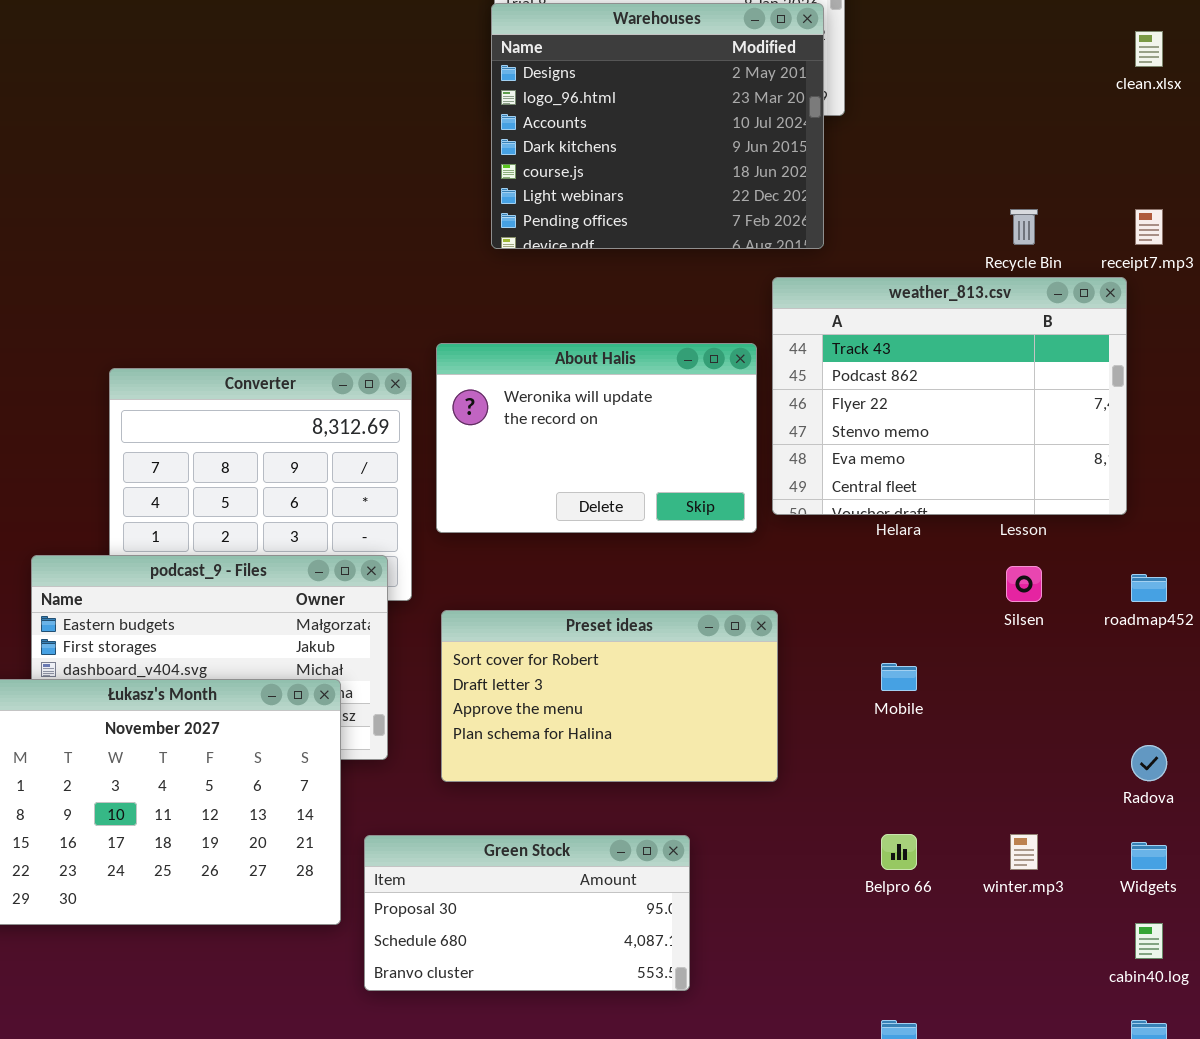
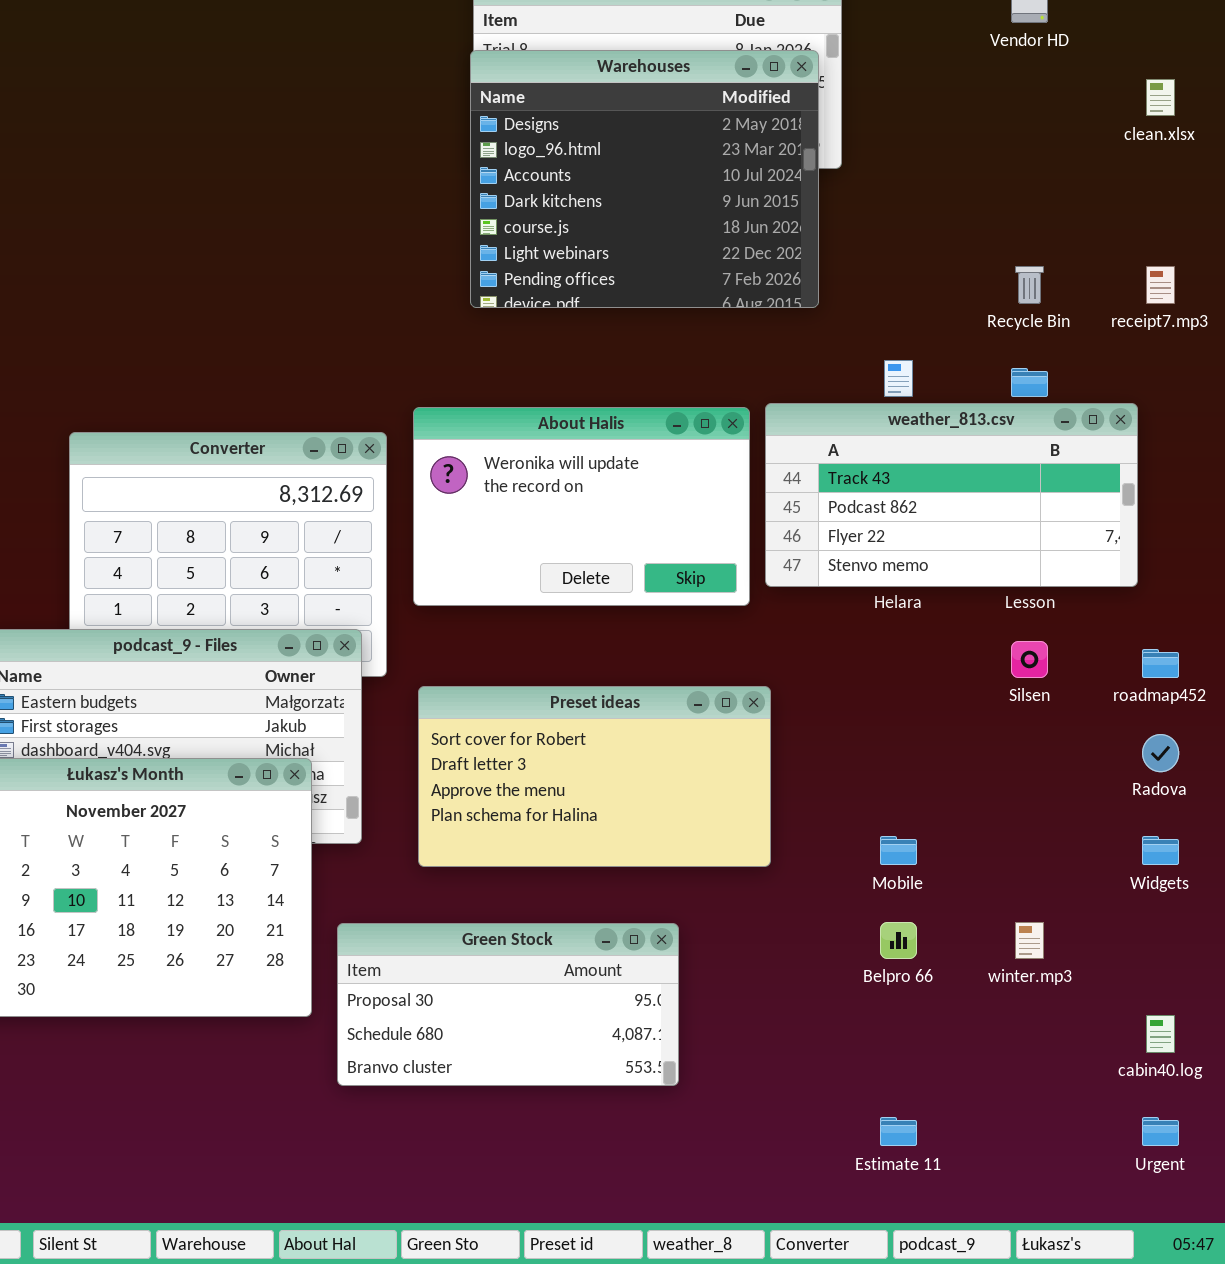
weather_813.csv: [772,277,1127,515] -> [765,403,1138,587], resized
Mobile: [881,663,917,691] -> [880,836,917,865], moved
Radova: [1131,745,1167,781] -> [1142,734,1179,772], moved
Widgets: [1131,842,1167,870] -> [1142,836,1179,865], moved

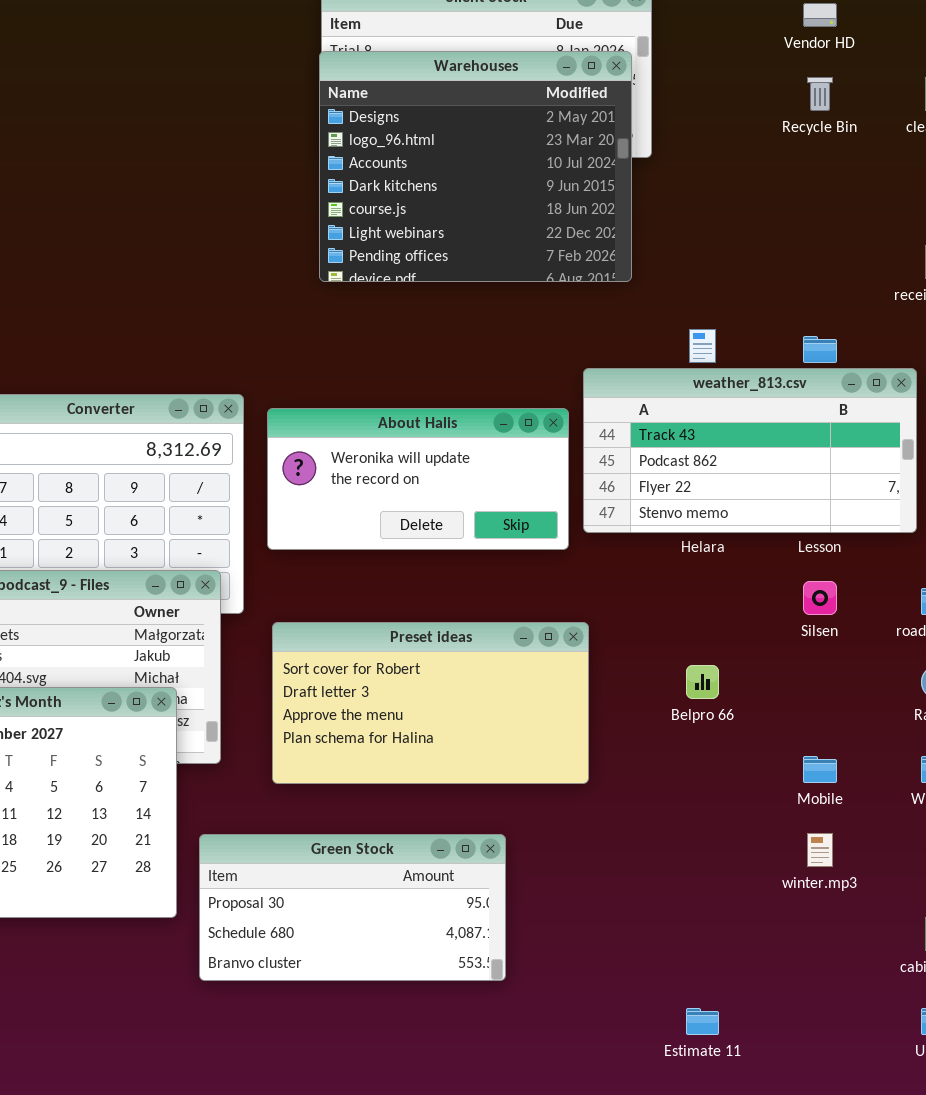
Recycle Bin: [1015,266,1044,304] -> [807,77,833,111], moved
About Halis: [413,407,750,606] -> [267,408,569,550], resized
Mobile: [880,836,917,865] -> [803,756,837,783], moved
Belpro 66: [880,922,917,959] -> [686,665,719,699], moved

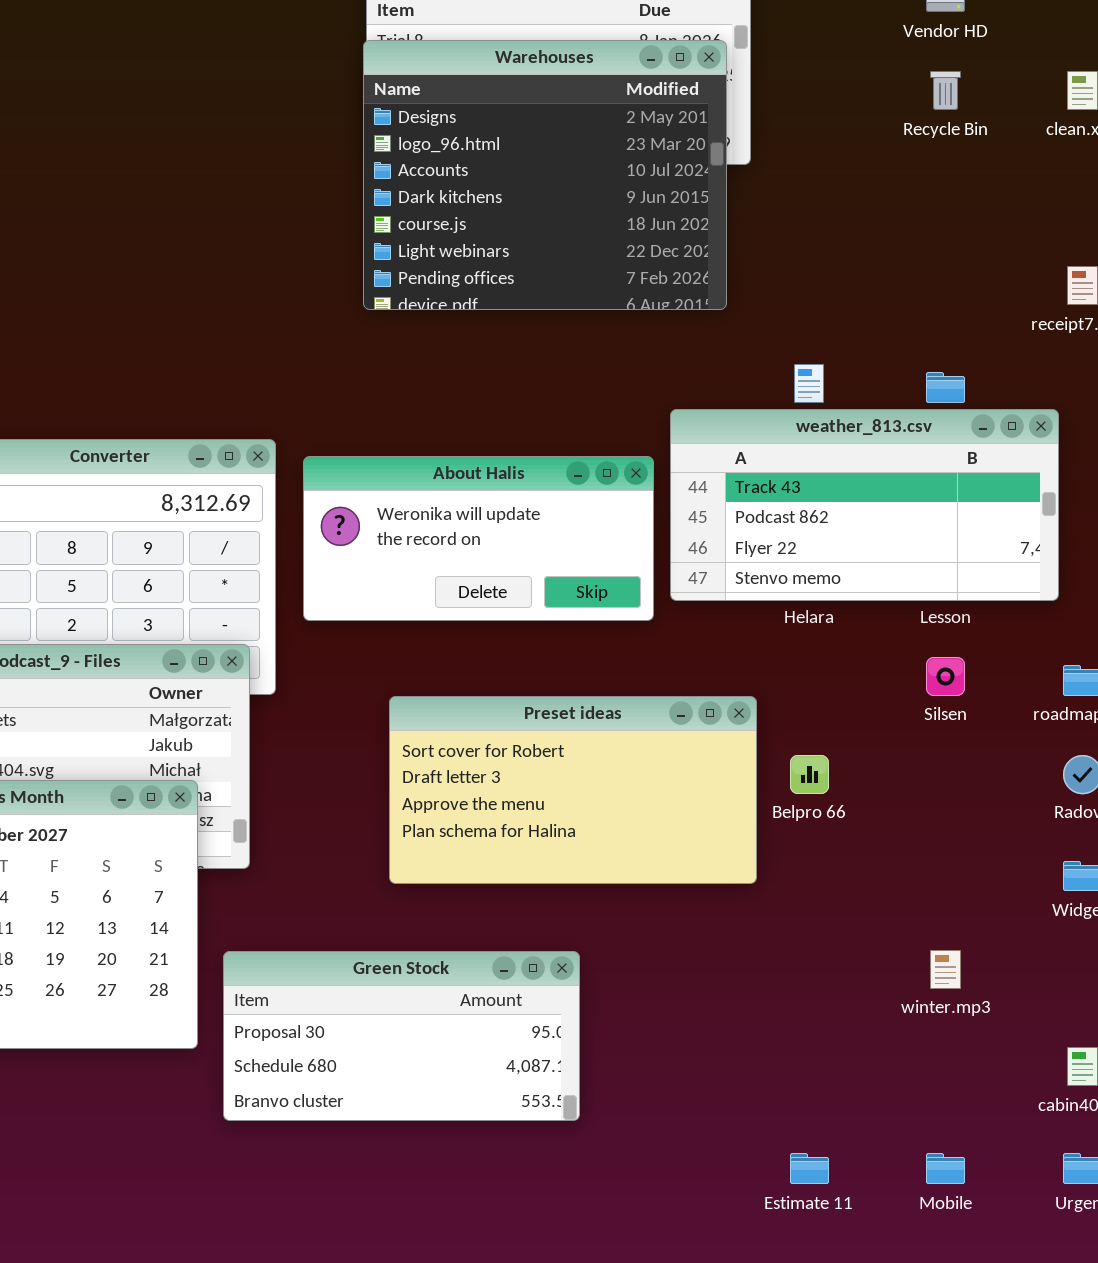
Preset ideas: [272,622,589,784] -> [389,696,757,884], moved
Mobile: [803,756,837,783] -> [926,1153,965,1184], moved

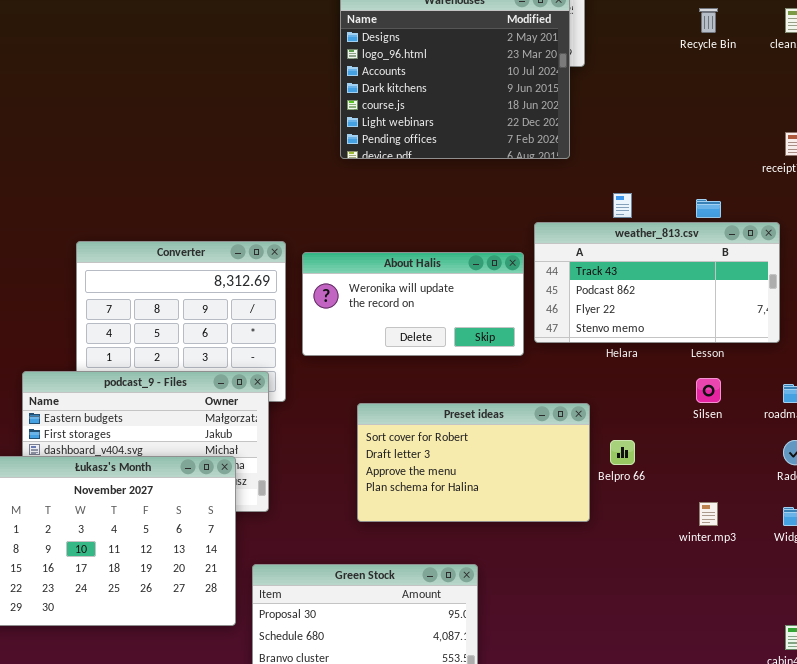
winter.mp3: [930,950,961,989] -> [699,502,718,526], moved

